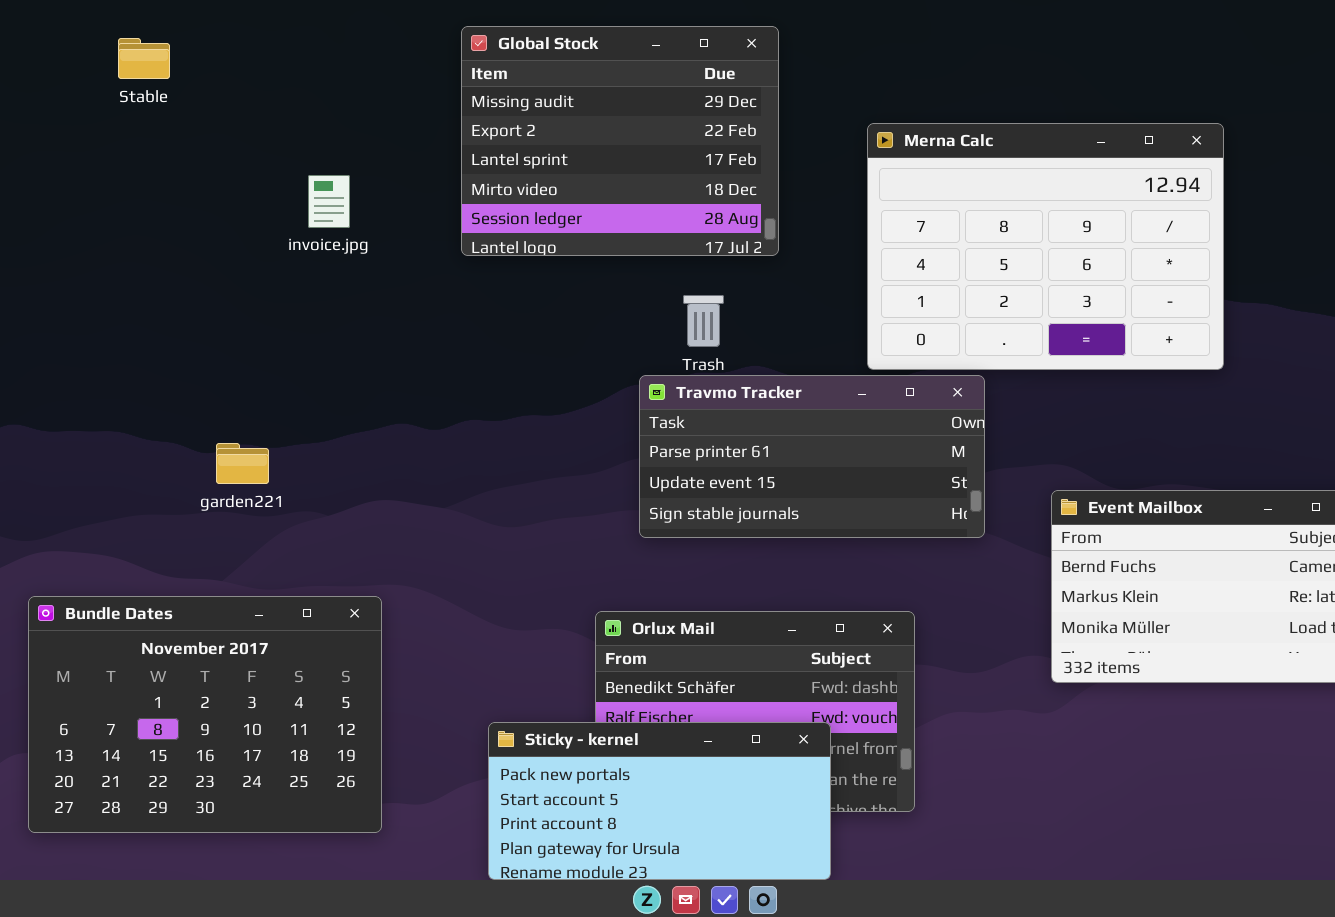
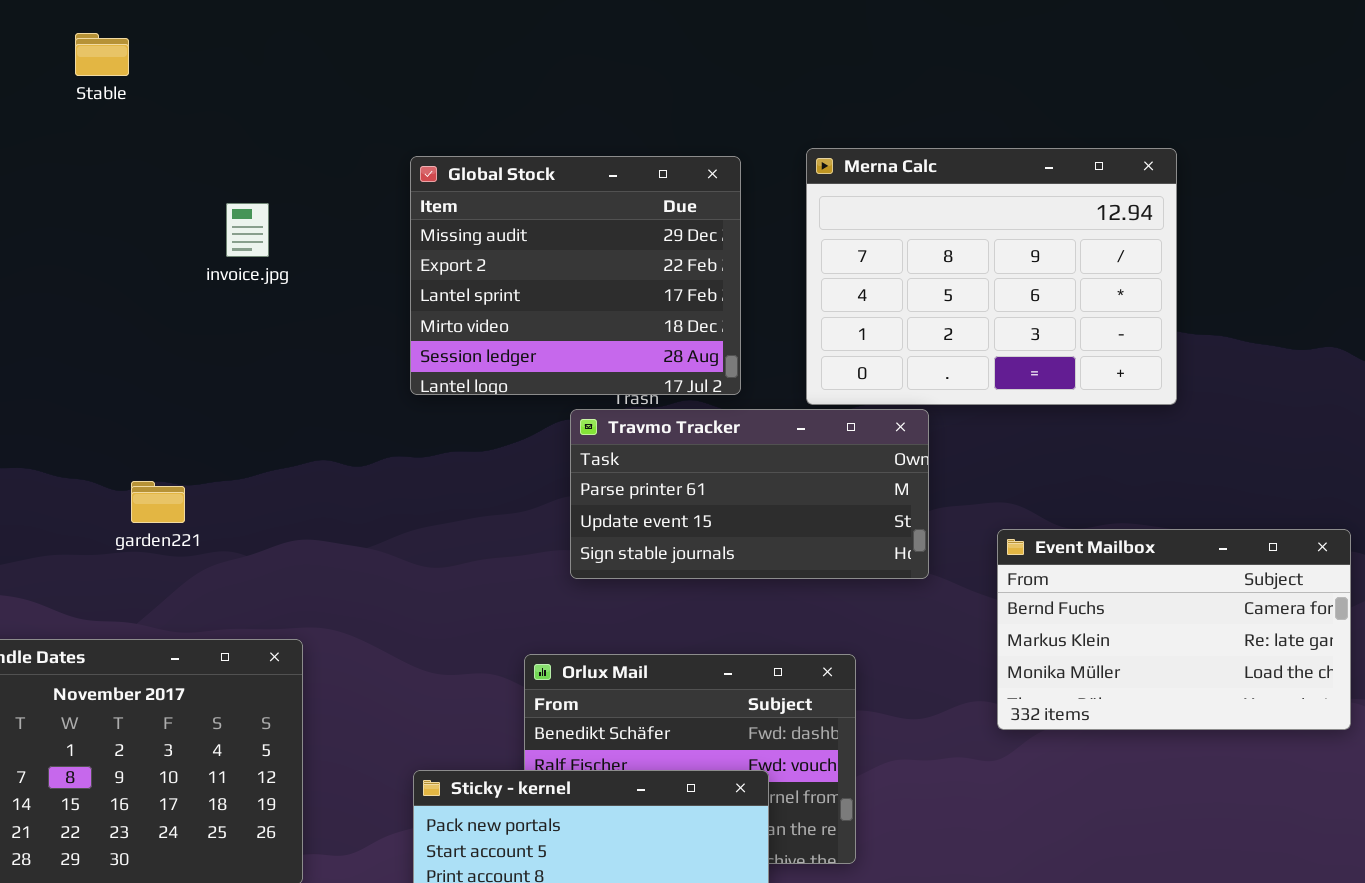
Global Stock: [461,26,779,256] -> [410,156,741,395], moved
Stable: [118,38,170,79] -> [75,33,129,76], moved

